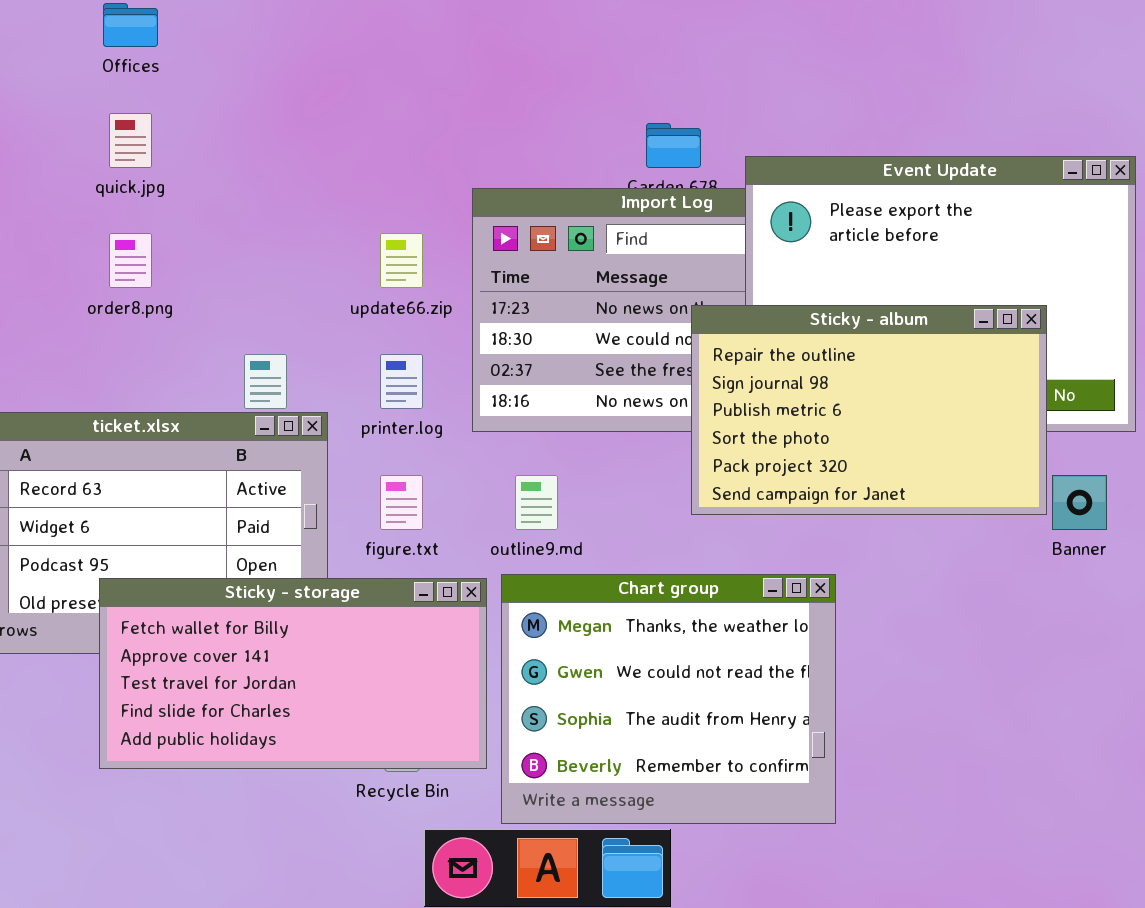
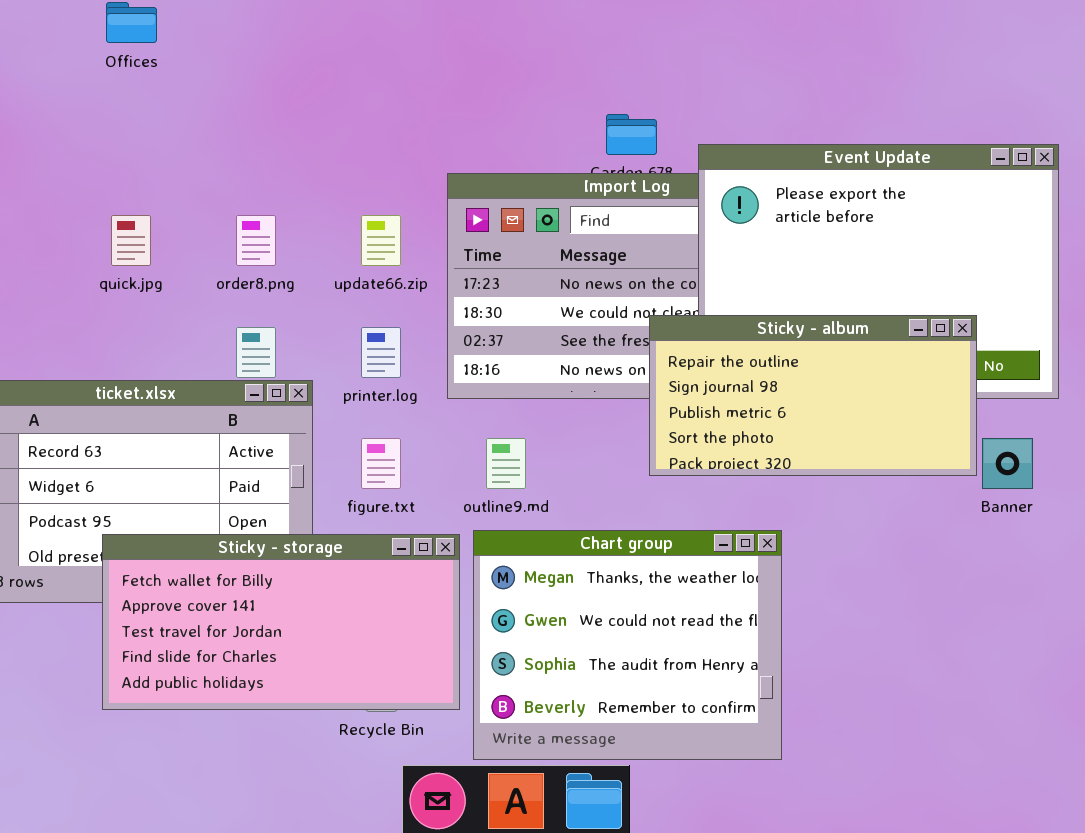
quick.jpg: [109,113,152,168] -> [111,215,151,266], moved
order8.png: [109,233,152,288] -> [236,215,276,266], moved
Sticky - album: [691,305,1047,515] -> [649,315,977,476], resized

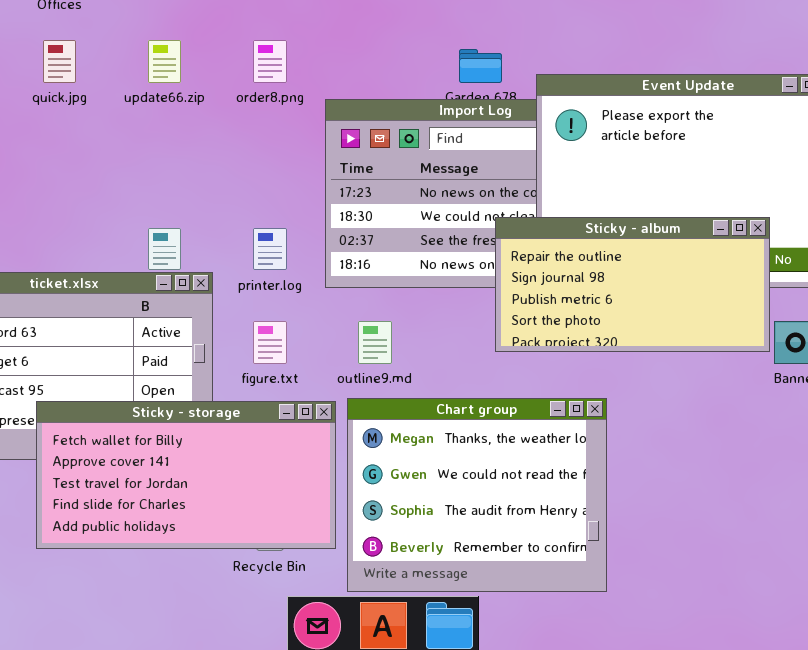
quick.jpg: [111,215,151,266] -> [43,40,76,83], moved
order8.png: [236,215,276,266] -> [253,40,287,83], moved
update66.zip: [361,215,401,266] -> [148,40,181,83], moved

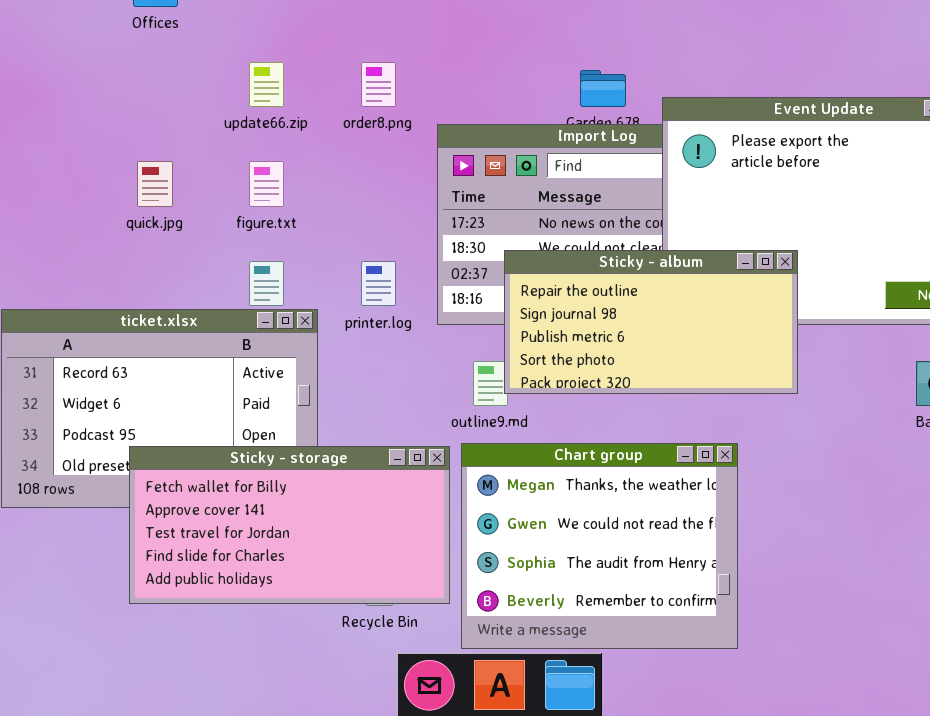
quick.jpg: [43,40,76,83] -> [137,161,173,207], moved
Sticky - album: [495,217,770,352] -> [504,250,798,394], moved
figure.txt: [253,321,287,364] -> [249,161,284,207], moved

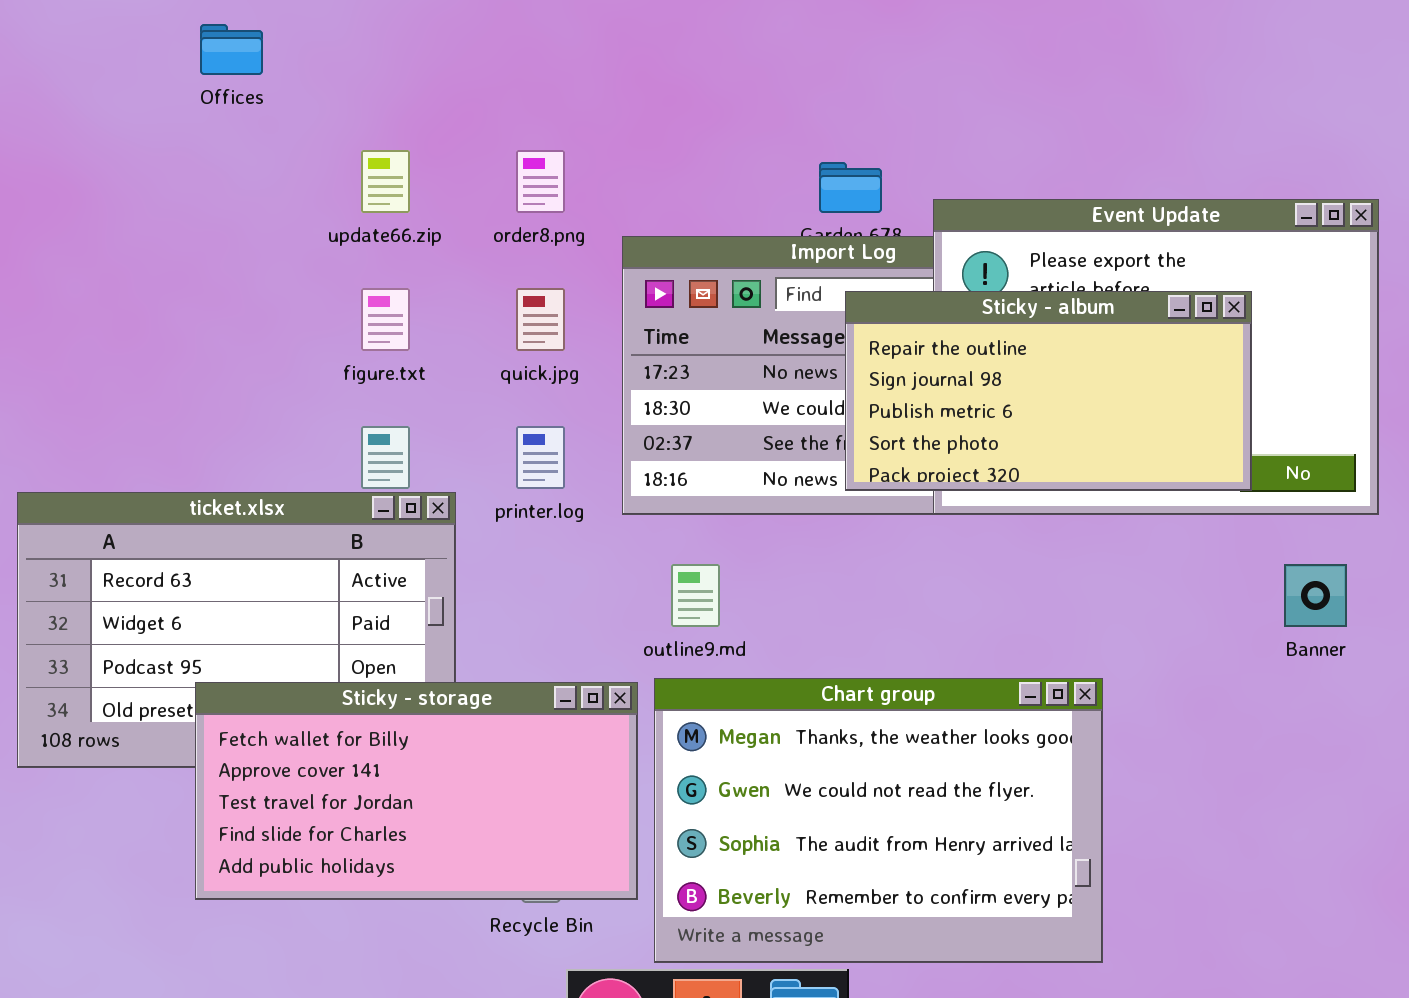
quick.jpg: [137,161,173,207] -> [516,288,565,351], moved
Sticky - album: [504,250,798,394] -> [845,291,1252,491], moved
Chart group: [461,443,738,649] -> [654,678,1103,963], resized

